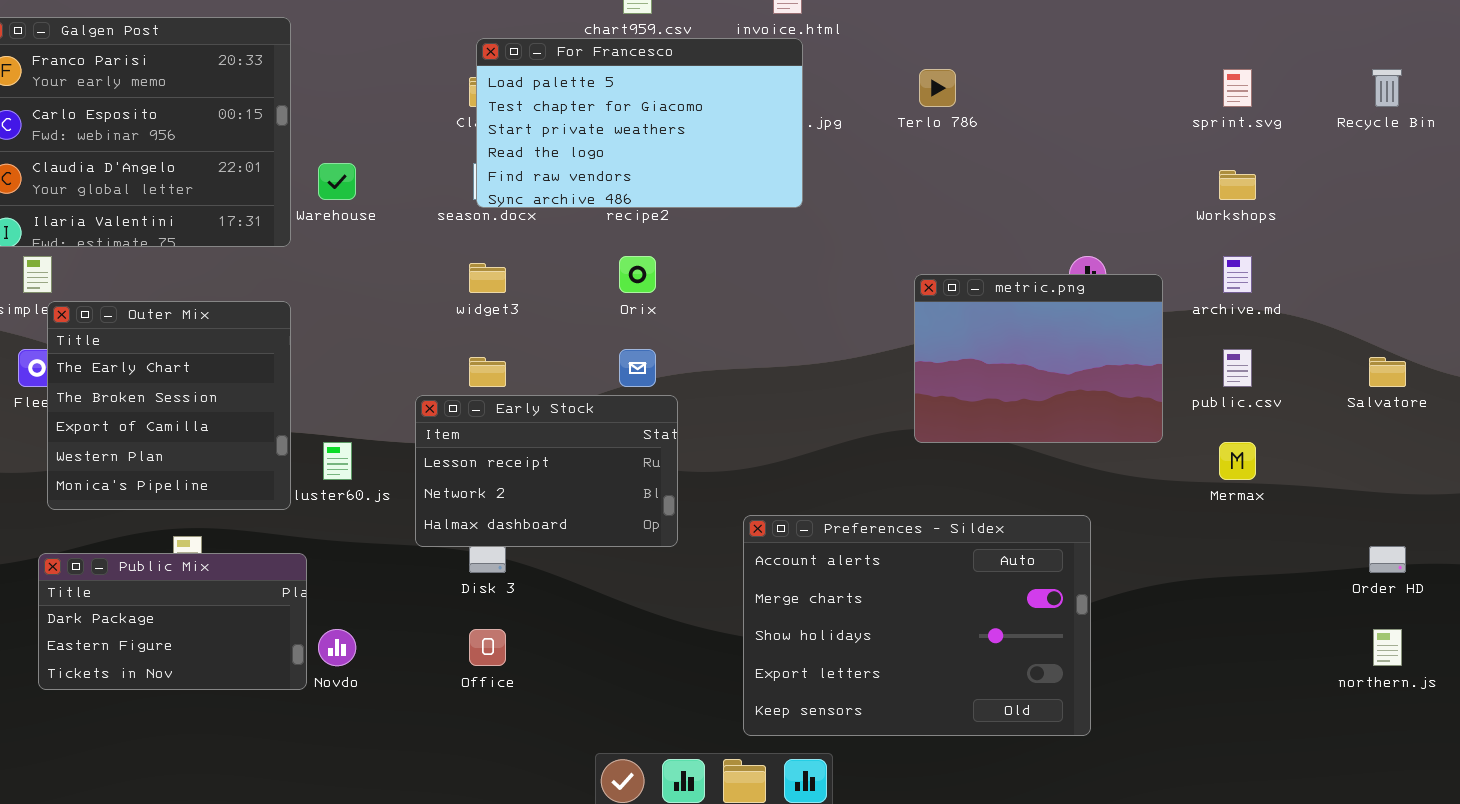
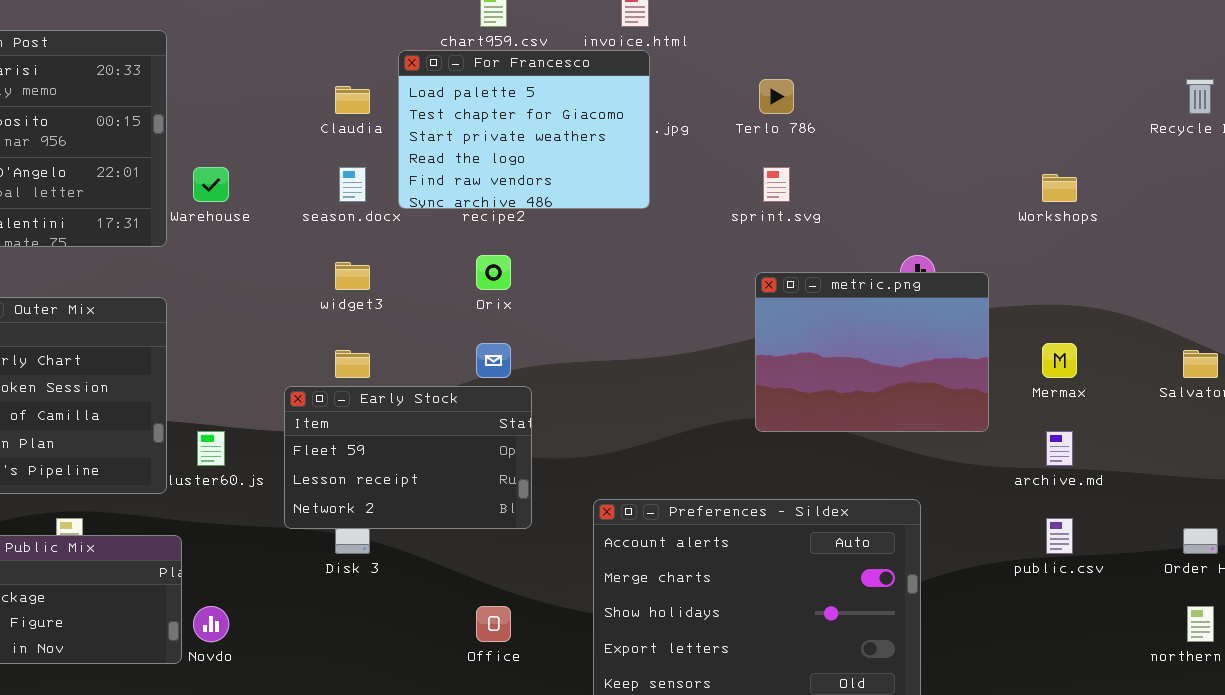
For Francesco: [476,38,803,208] -> [398,50,650,209], resized
sprint.svg: [1223,69,1252,107] -> [763,167,790,202], moved
archive.md: [1223,256,1252,293] -> [1046,431,1073,466], moved
public.csv: [1223,349,1252,387] -> [1046,518,1073,554], moved
Early Stock: [415,395,678,547] -> [284,386,532,529], scrolled up 1 row
Mermax: [1219,442,1256,480] -> [1042,343,1077,378], moved
Office: [469,629,506,666] -> [476,606,511,642], moved

